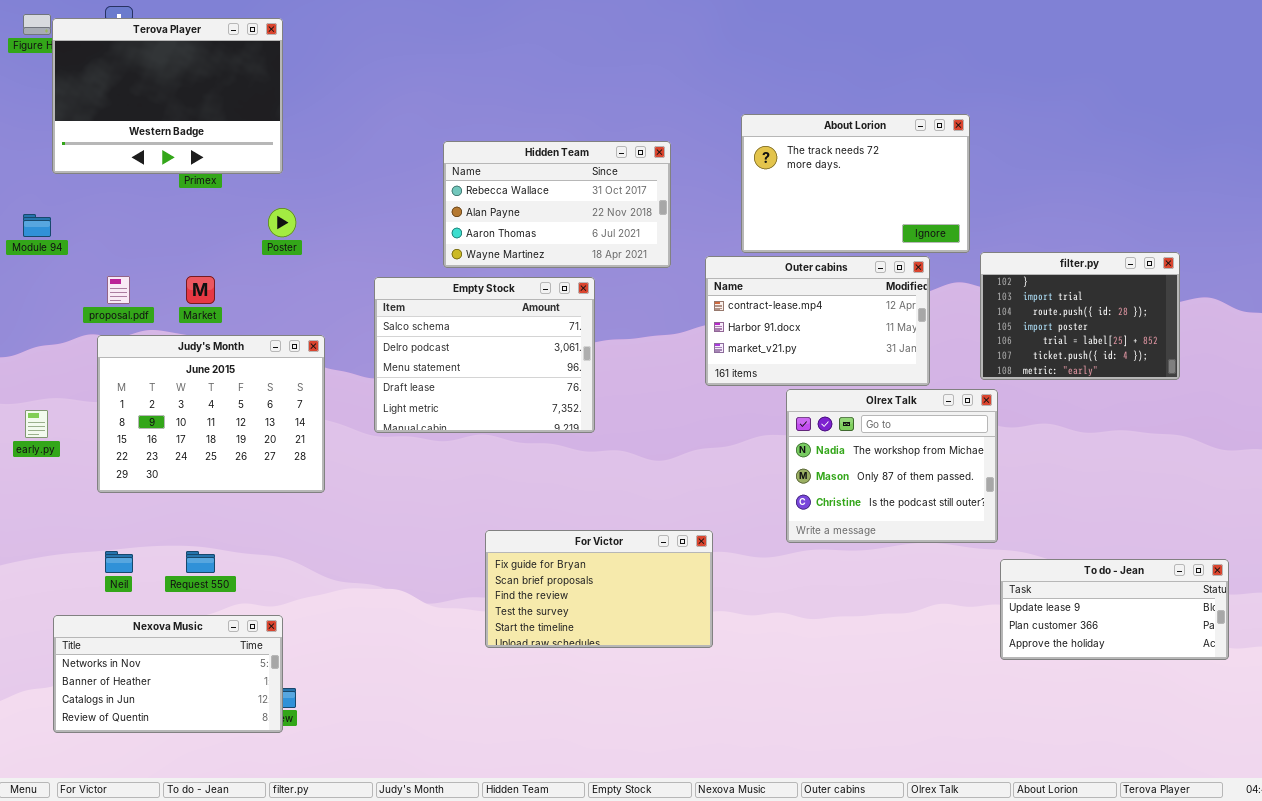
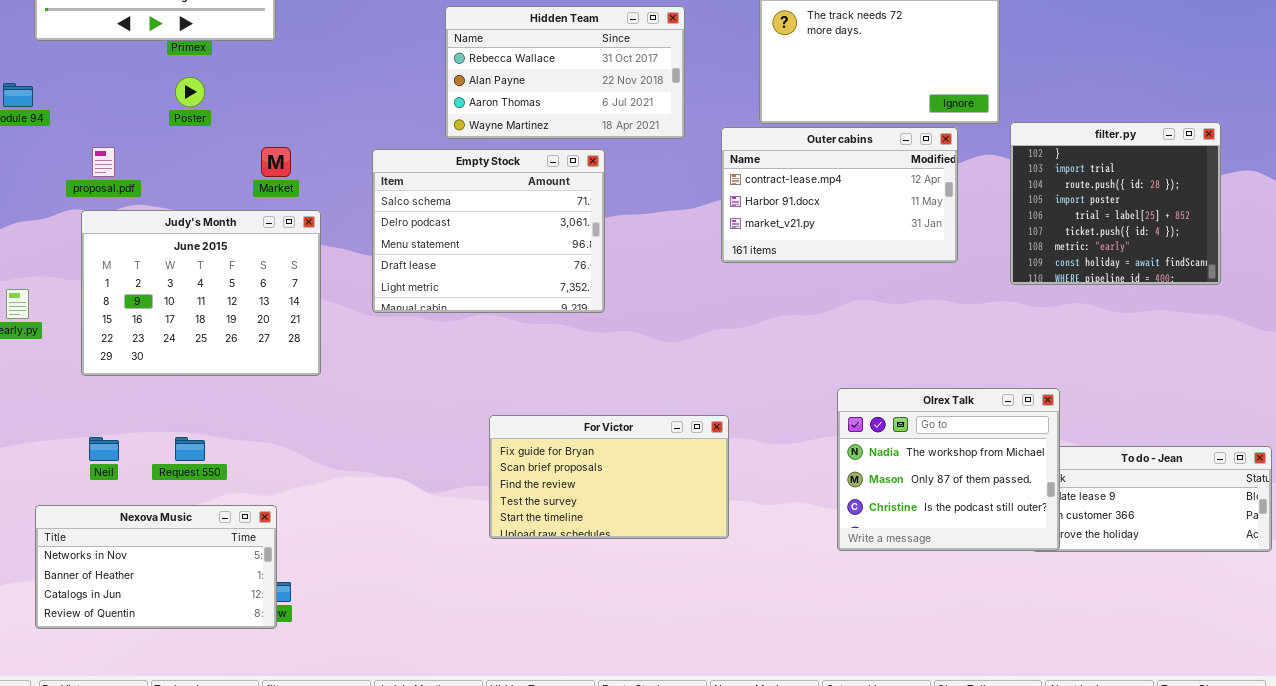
Poster: [268,208,296,237] -> [175,77,205,107], moved
filter.py: [980,252,1180,380] -> [1010,122,1221,285], resized
Market: [186,276,215,304] -> [261,147,291,177], moved
Olrex Talk: [786,389,998,543] -> [837,388,1060,551], moved

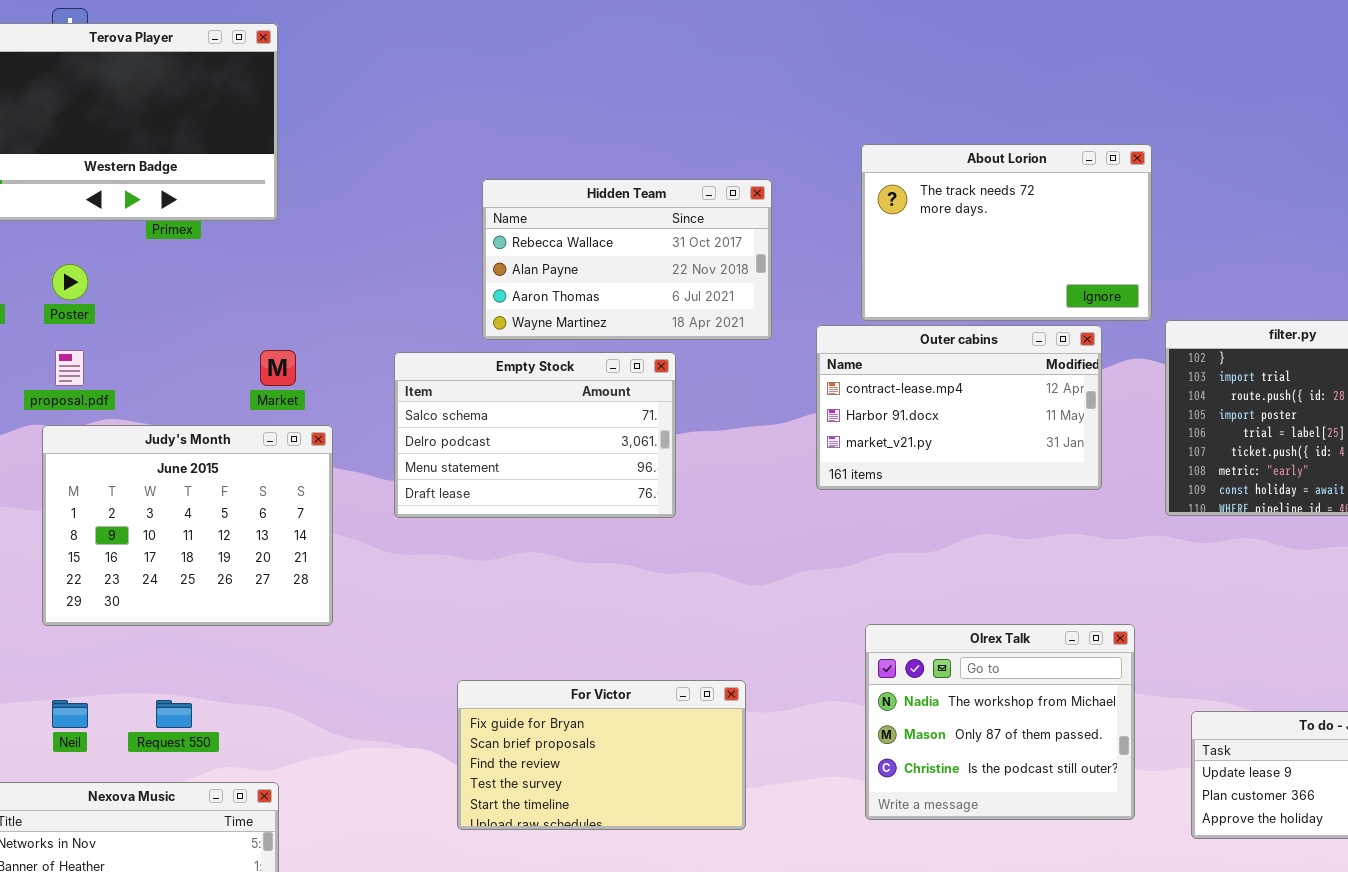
Poster: [175,77,205,107] -> [52,264,88,300], moved
Empty Stock: [372,149,605,313] -> [394,352,676,518], resized
Olrex Talk: [837,388,1060,551] -> [865,624,1135,820], moved
For Victor: [489,415,729,539] -> [457,680,746,830], moved

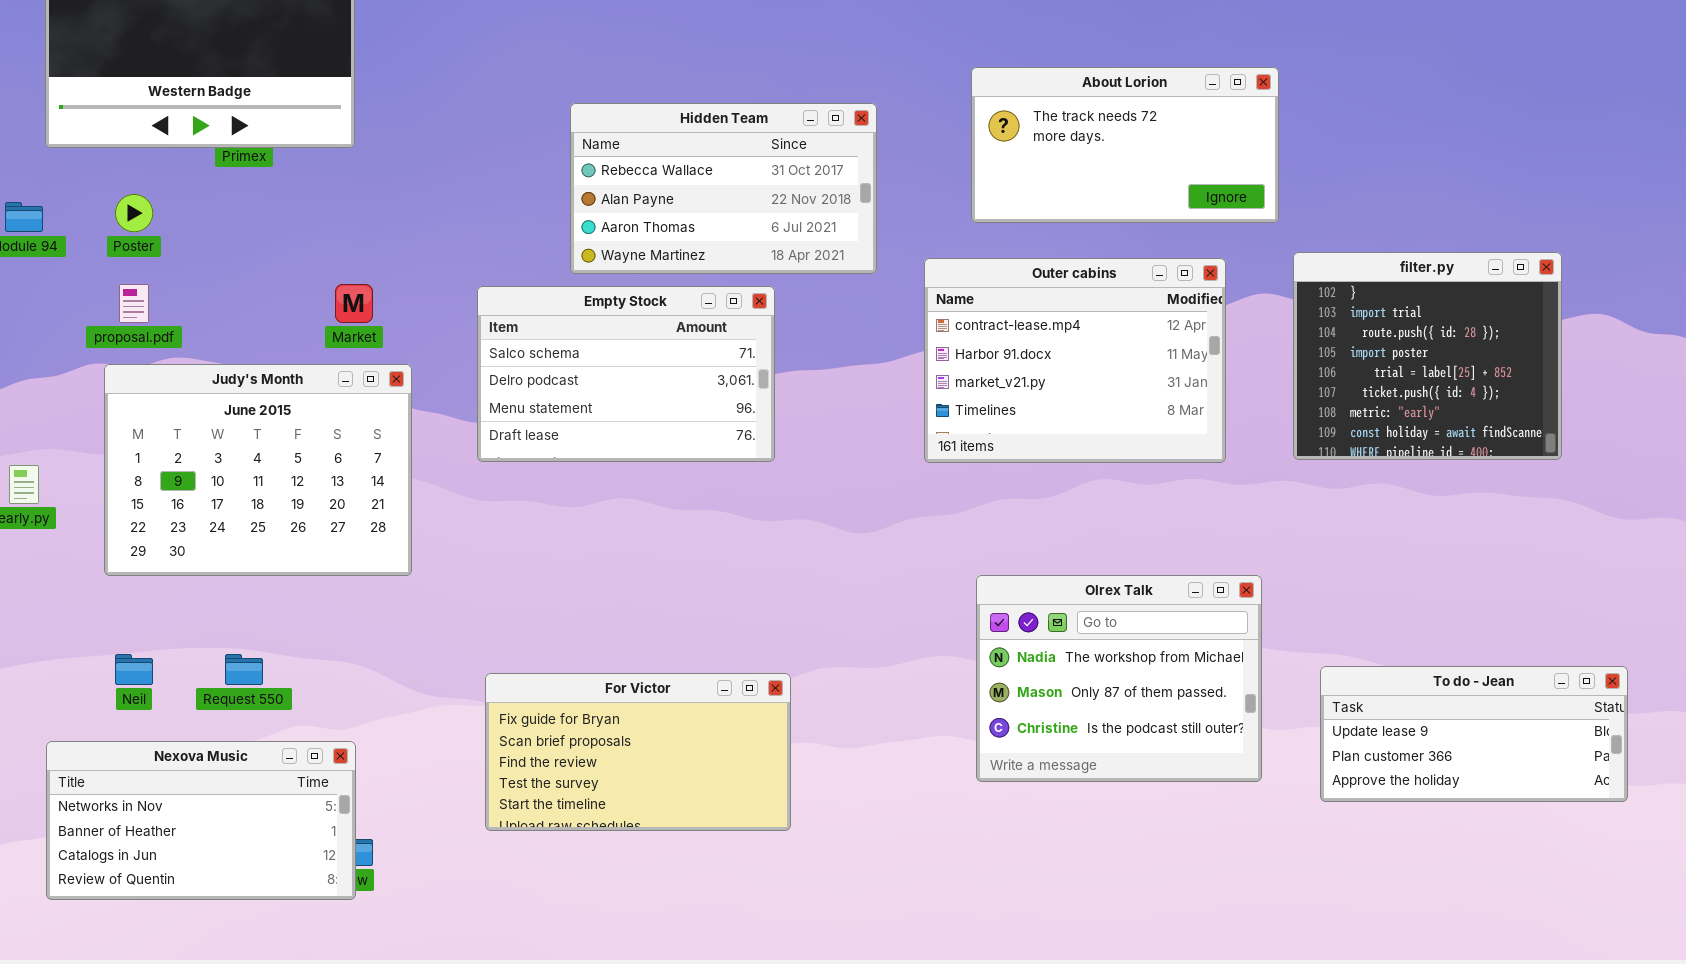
About Lorion: [861,144,1152,321] -> [971,67,1279,223], resized
Outer cabins: [816,325,1102,490] -> [924,258,1226,463], resized
For Victor: [457,680,746,830] -> [485,673,791,831], moved

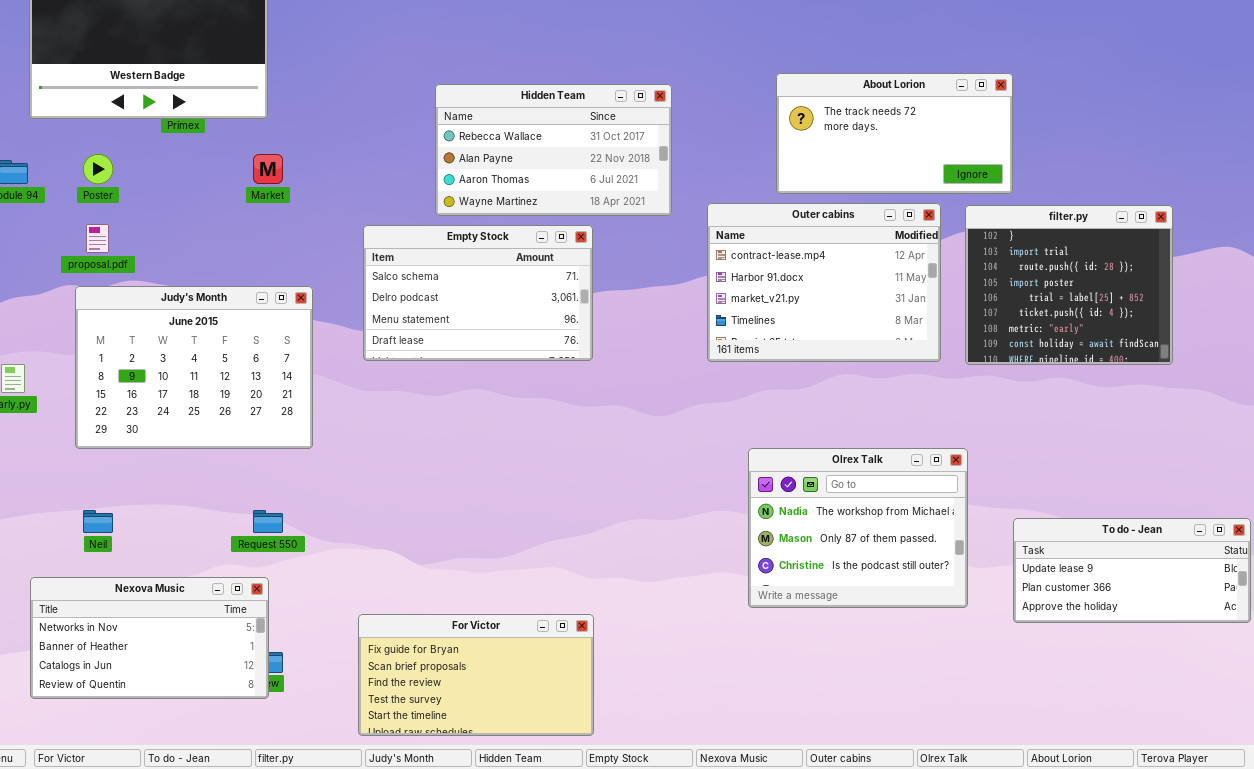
About Lorion: [971,67,1279,223] -> [776,73,1013,194], moved
filter.py: [1293,252,1562,460] -> [965,205,1173,365], moved
Market: [335,284,373,323] -> [253,154,283,184], moved
Request 550: [225,654,263,685] -> [253,510,283,533], moved
For Victor: [485,673,791,831] -> [358,614,594,736], moved

